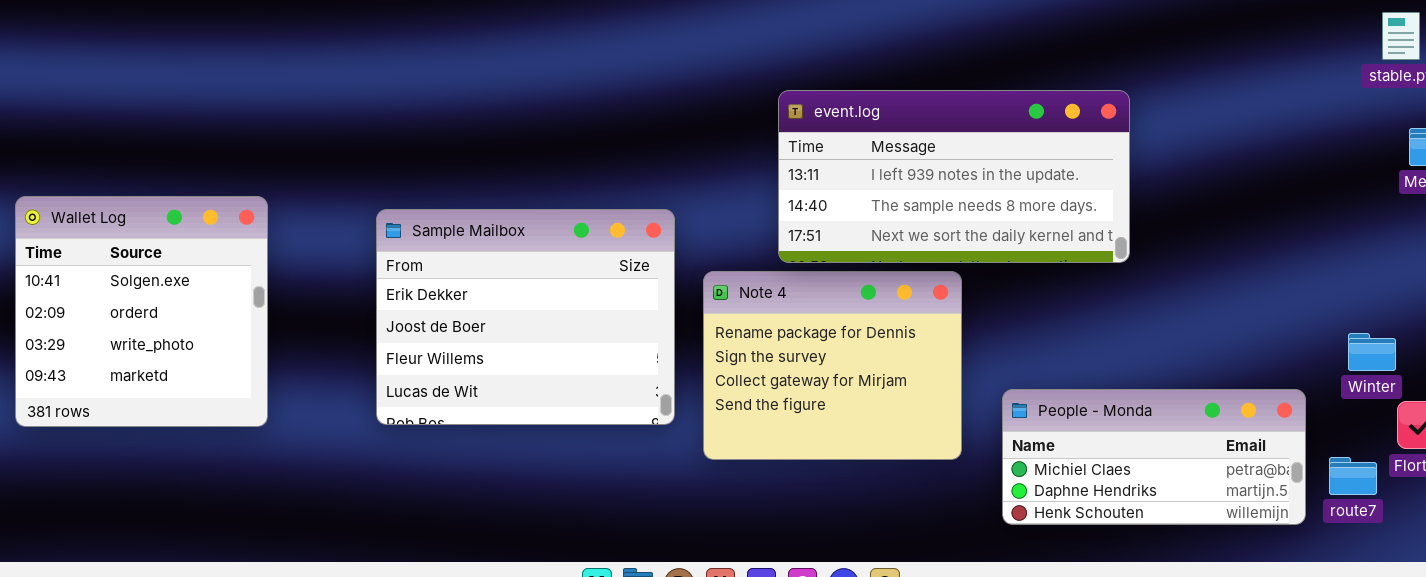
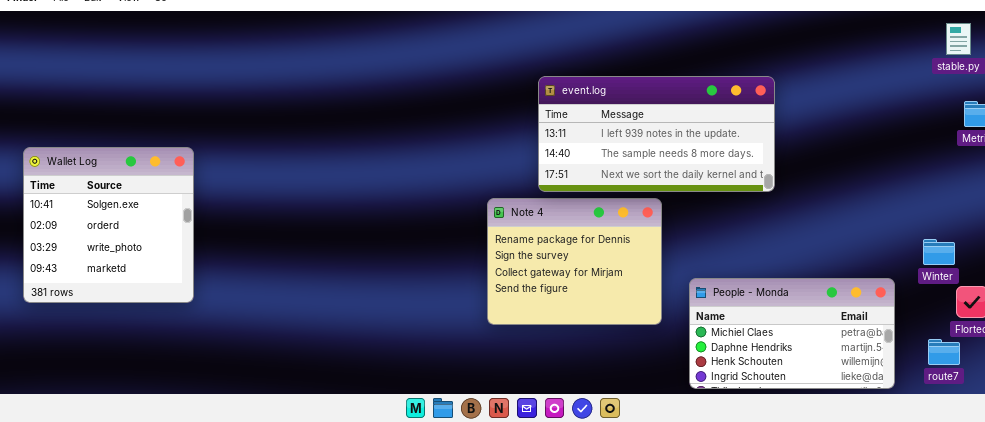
Sample Mailbox: [376,209,675,425] -> none, closed
People - Monda: [1002,389,1306,525] -> [689,278,895,389], resized
route7: [1329,457,1377,495] -> [928,339,960,365], moved

